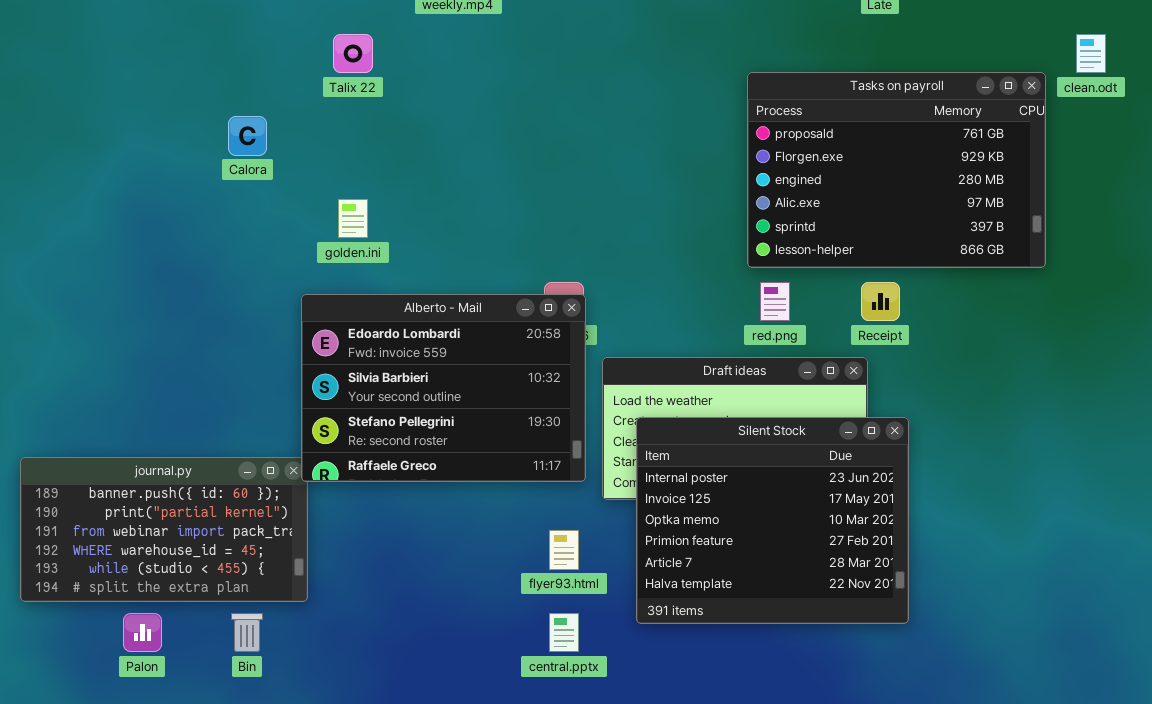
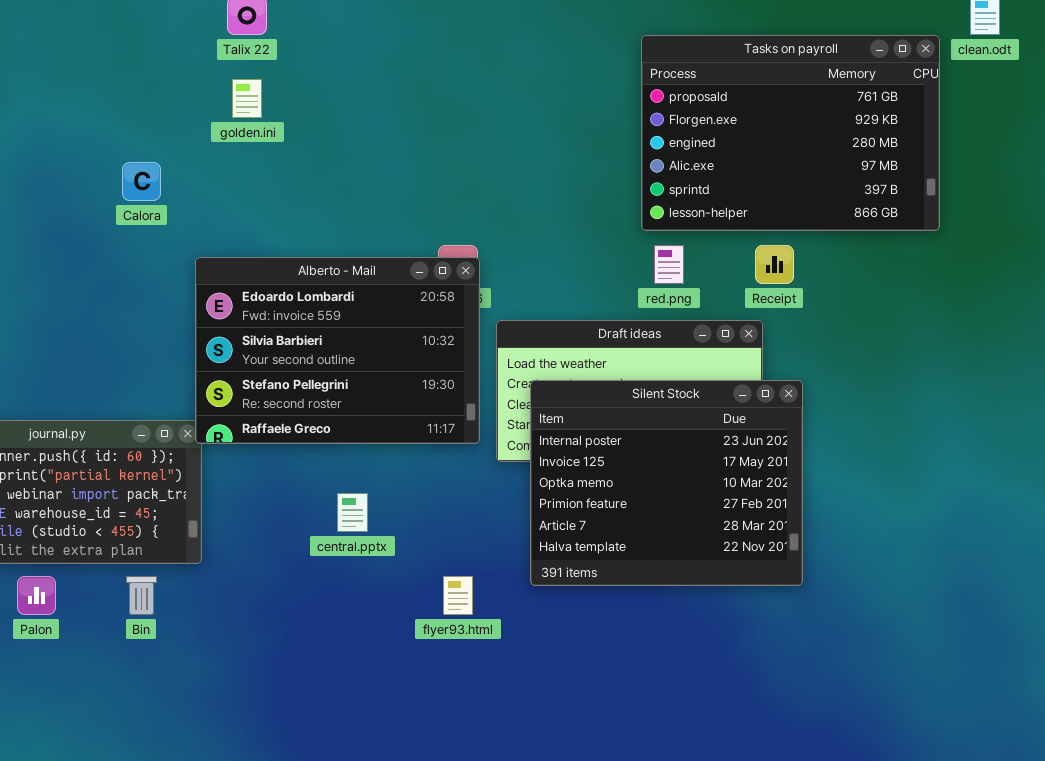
Calora: [228,116,267,156] -> [122,162,161,201], moved
golden.ini: [338,199,368,238] -> [232,79,262,118], moved
flyer93.html: [549,530,579,570] -> [443,576,473,615], moved
central.pptx: [549,613,579,652] -> [337,493,368,532], moved

